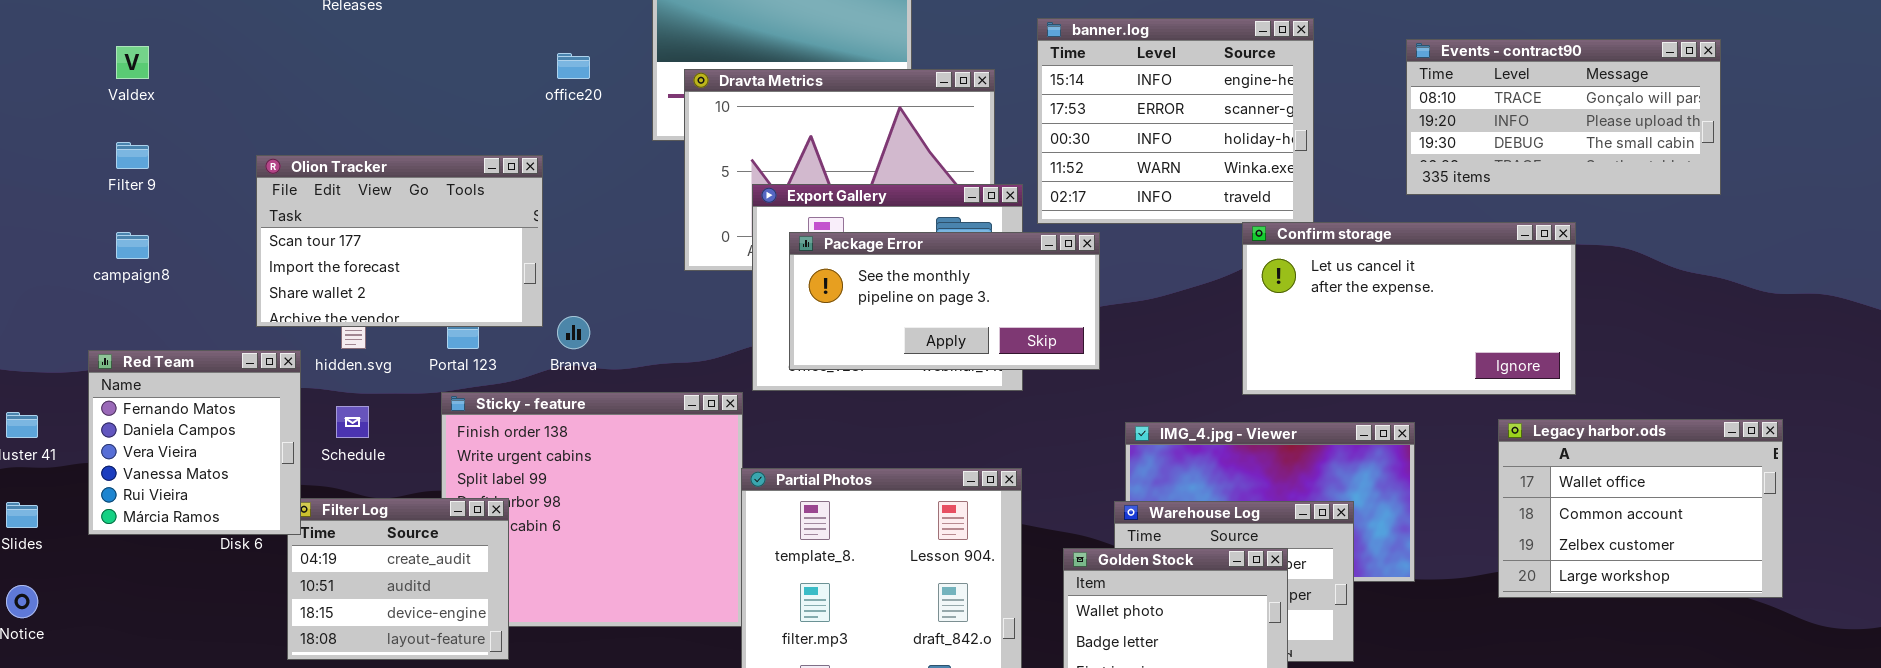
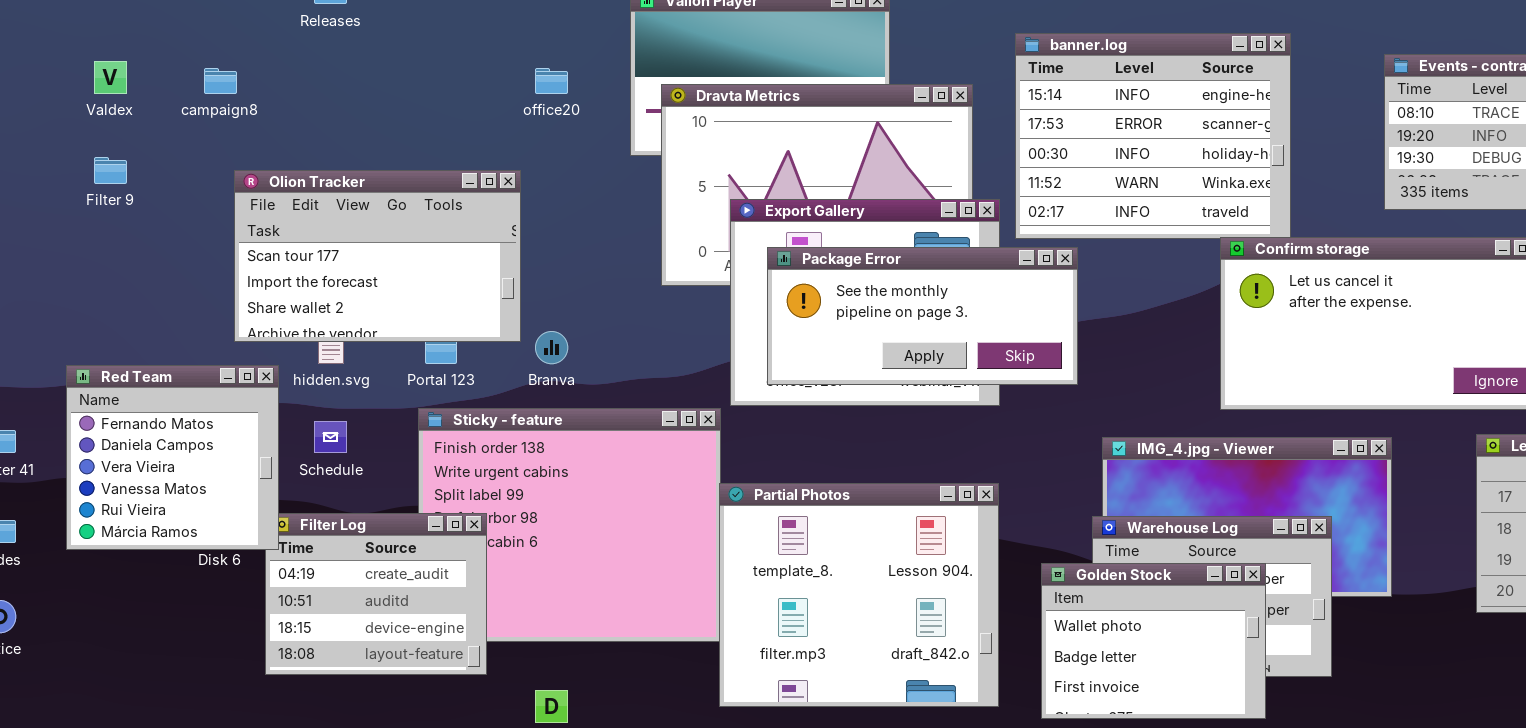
campaign8: [116,232,149,259] -> [204,68,237,94], moved

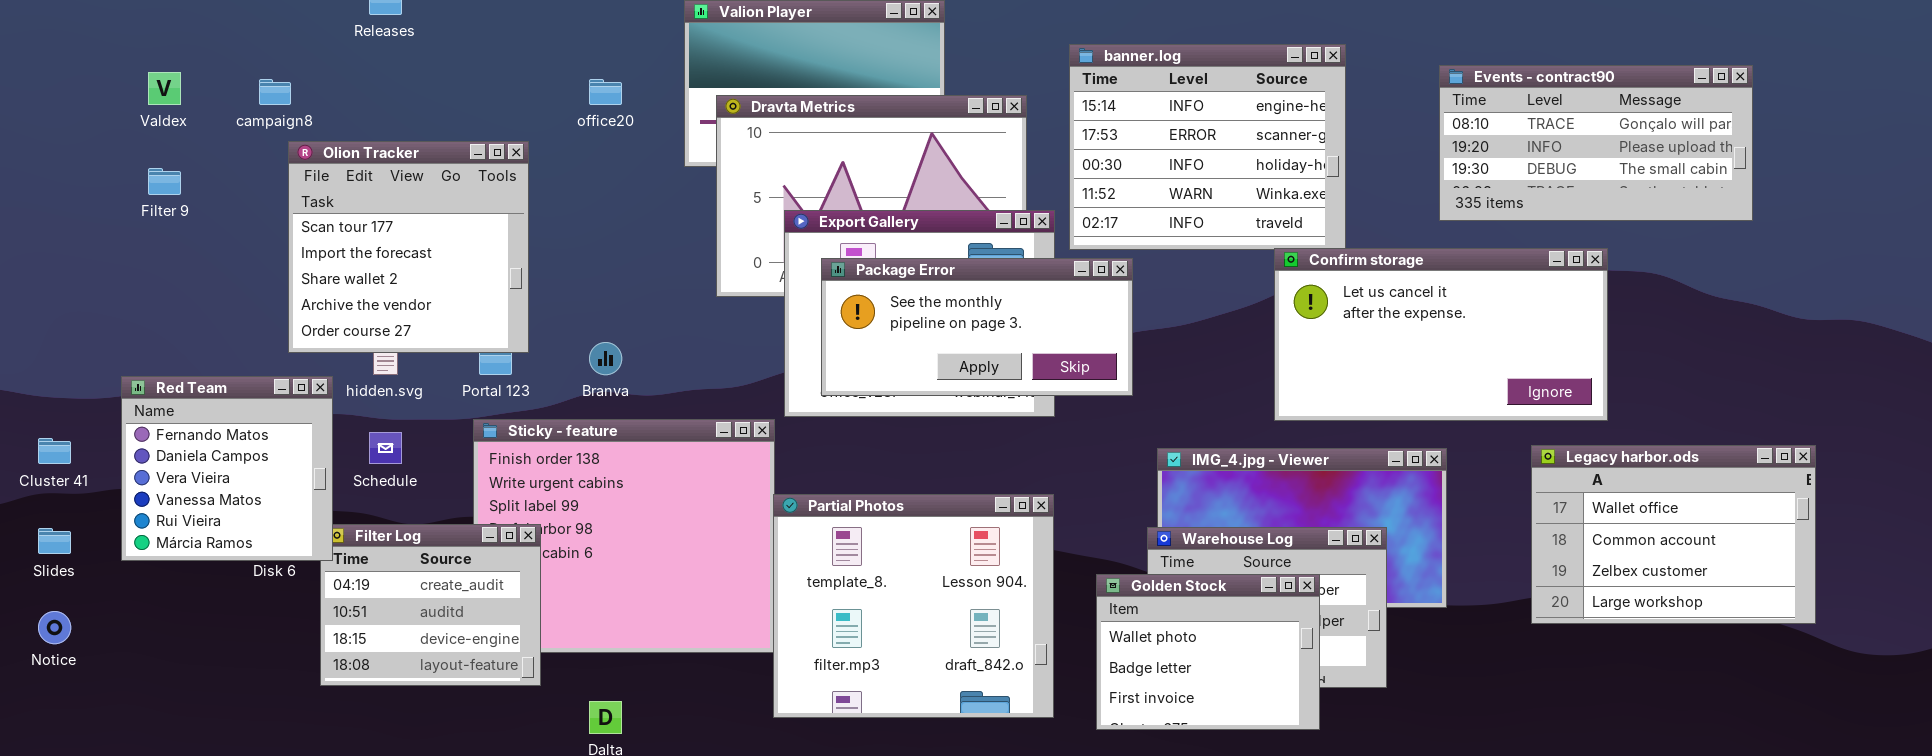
Olion Tracker: [234,170,521,342] -> [288,141,529,353], resized

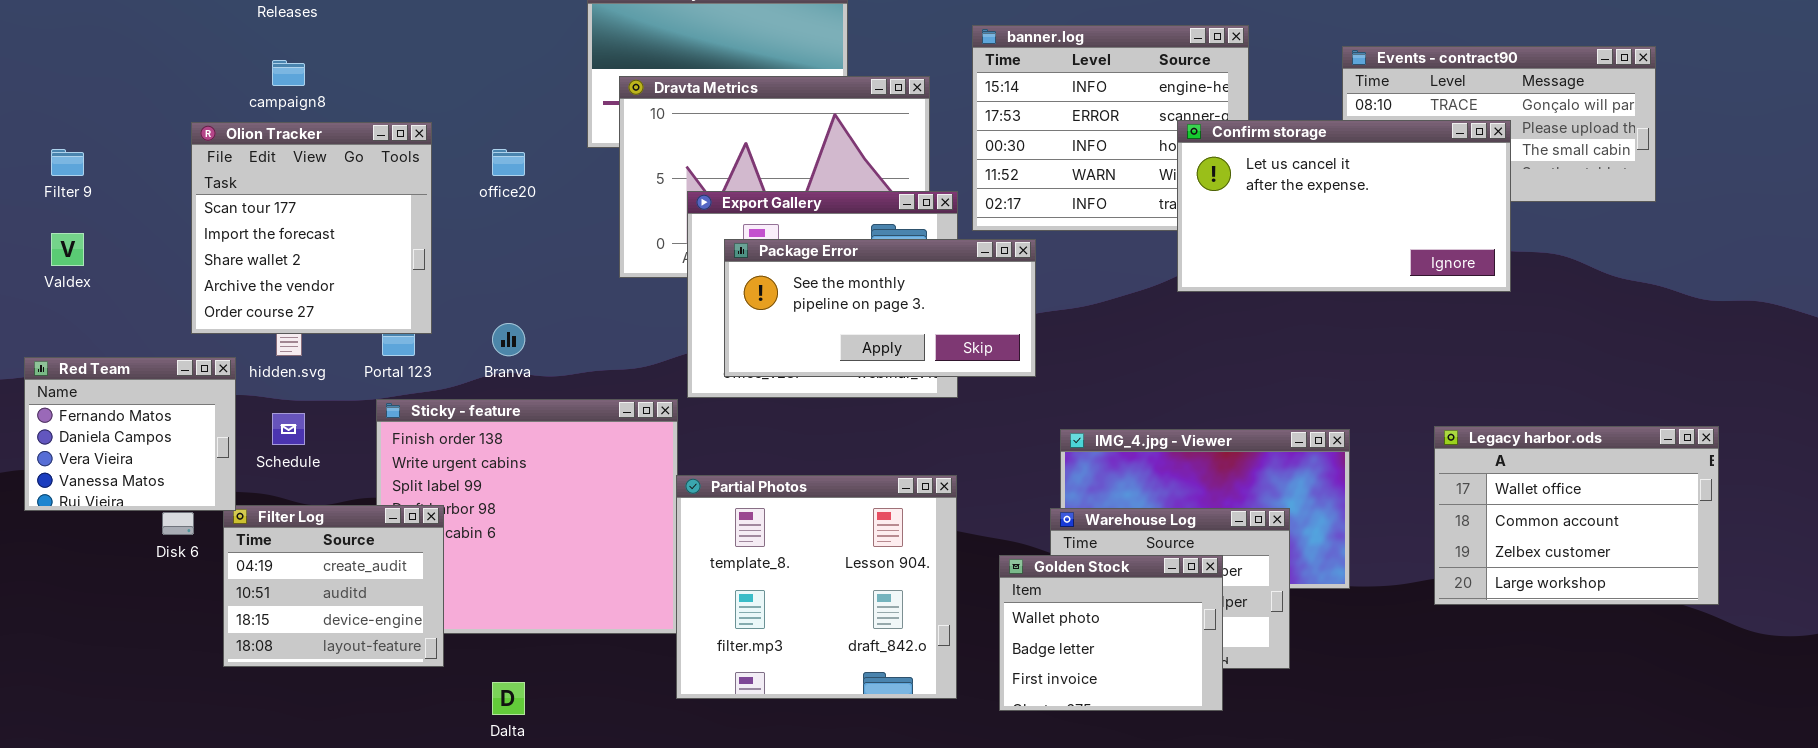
Valdex: [148,72,181,105] -> [51,233,84,266], moved
campaign8: [259,79,291,105] -> [272,60,305,86], moved
office20: [589,79,622,105] -> [492,149,525,176], moved
Confirm storage: [1274,248,1608,421] -> [1177,120,1511,292], moved
Red Team: [121,376,333,561] -> [24,357,236,511], resized

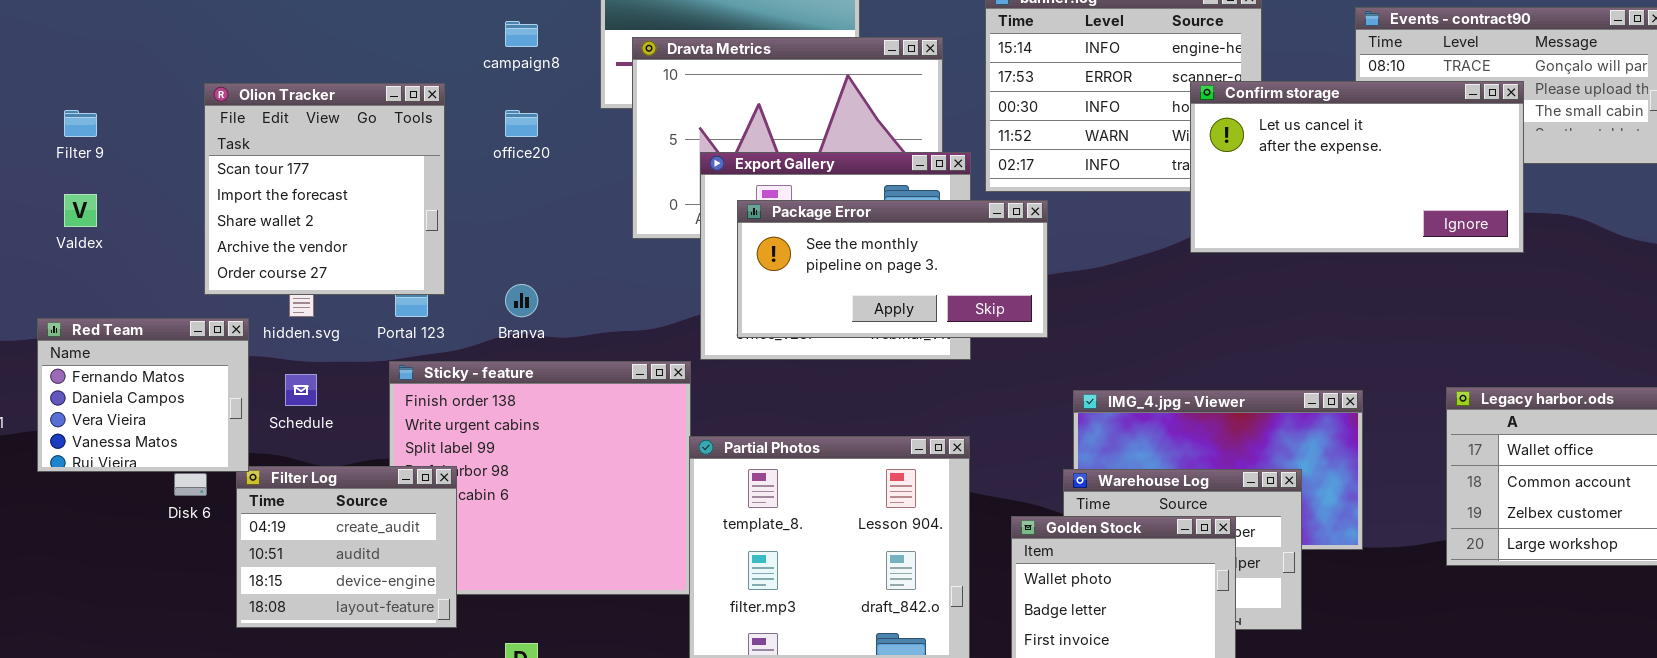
campaign8: [272,60,305,86] -> [505,21,538,47], moved

